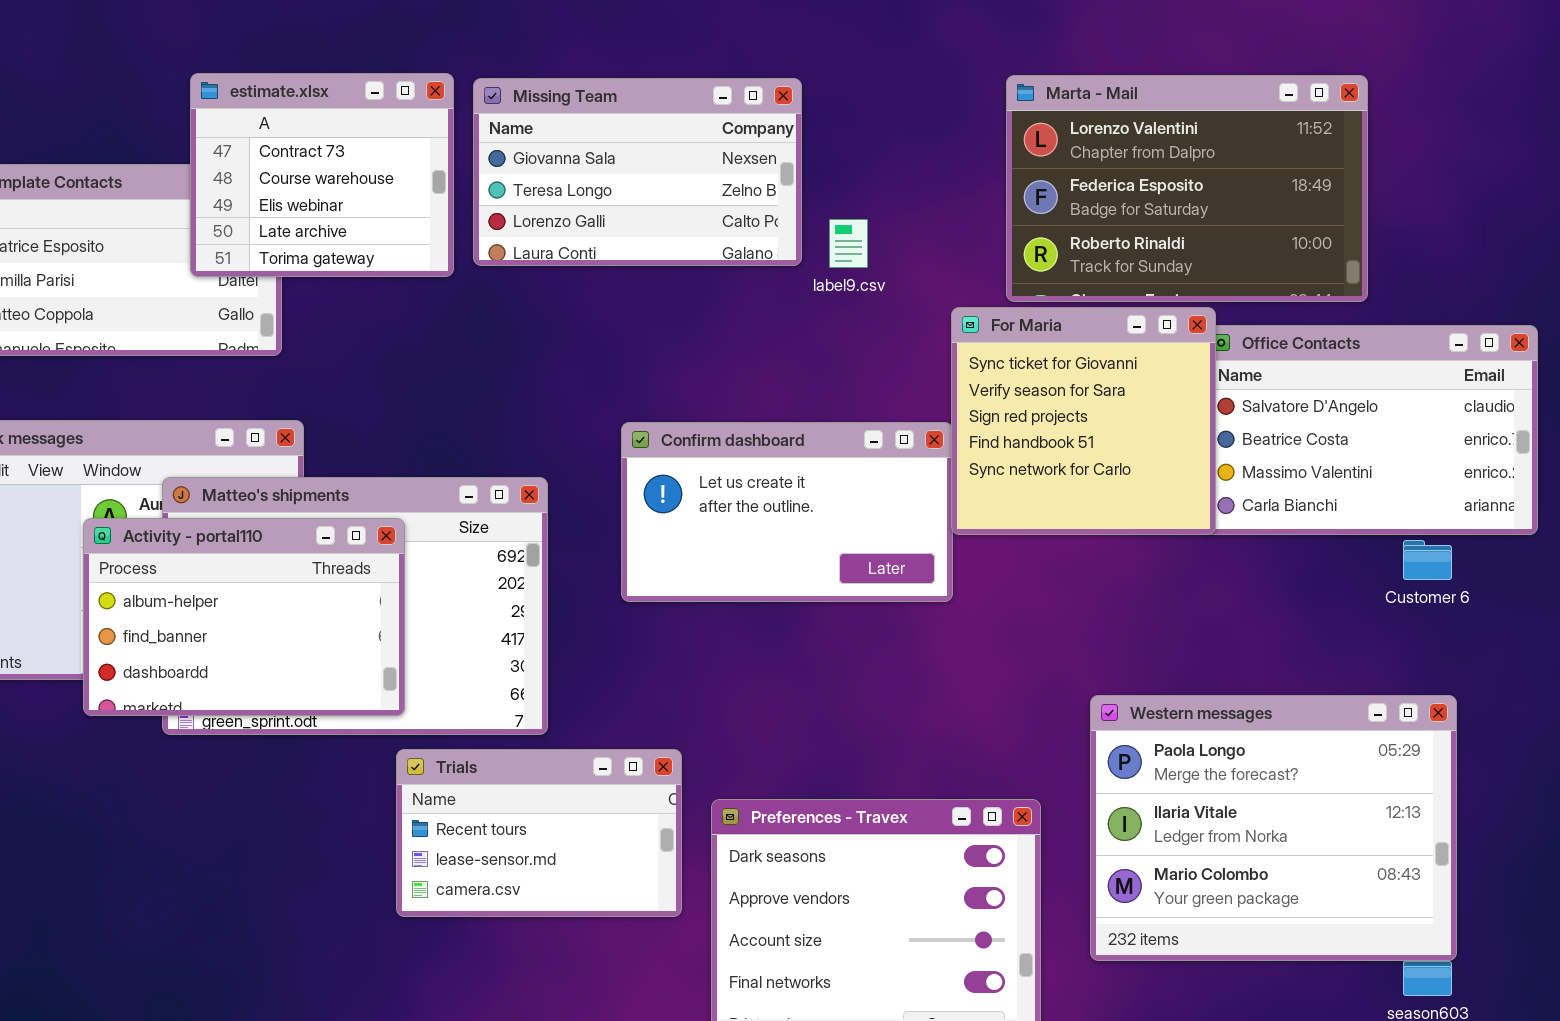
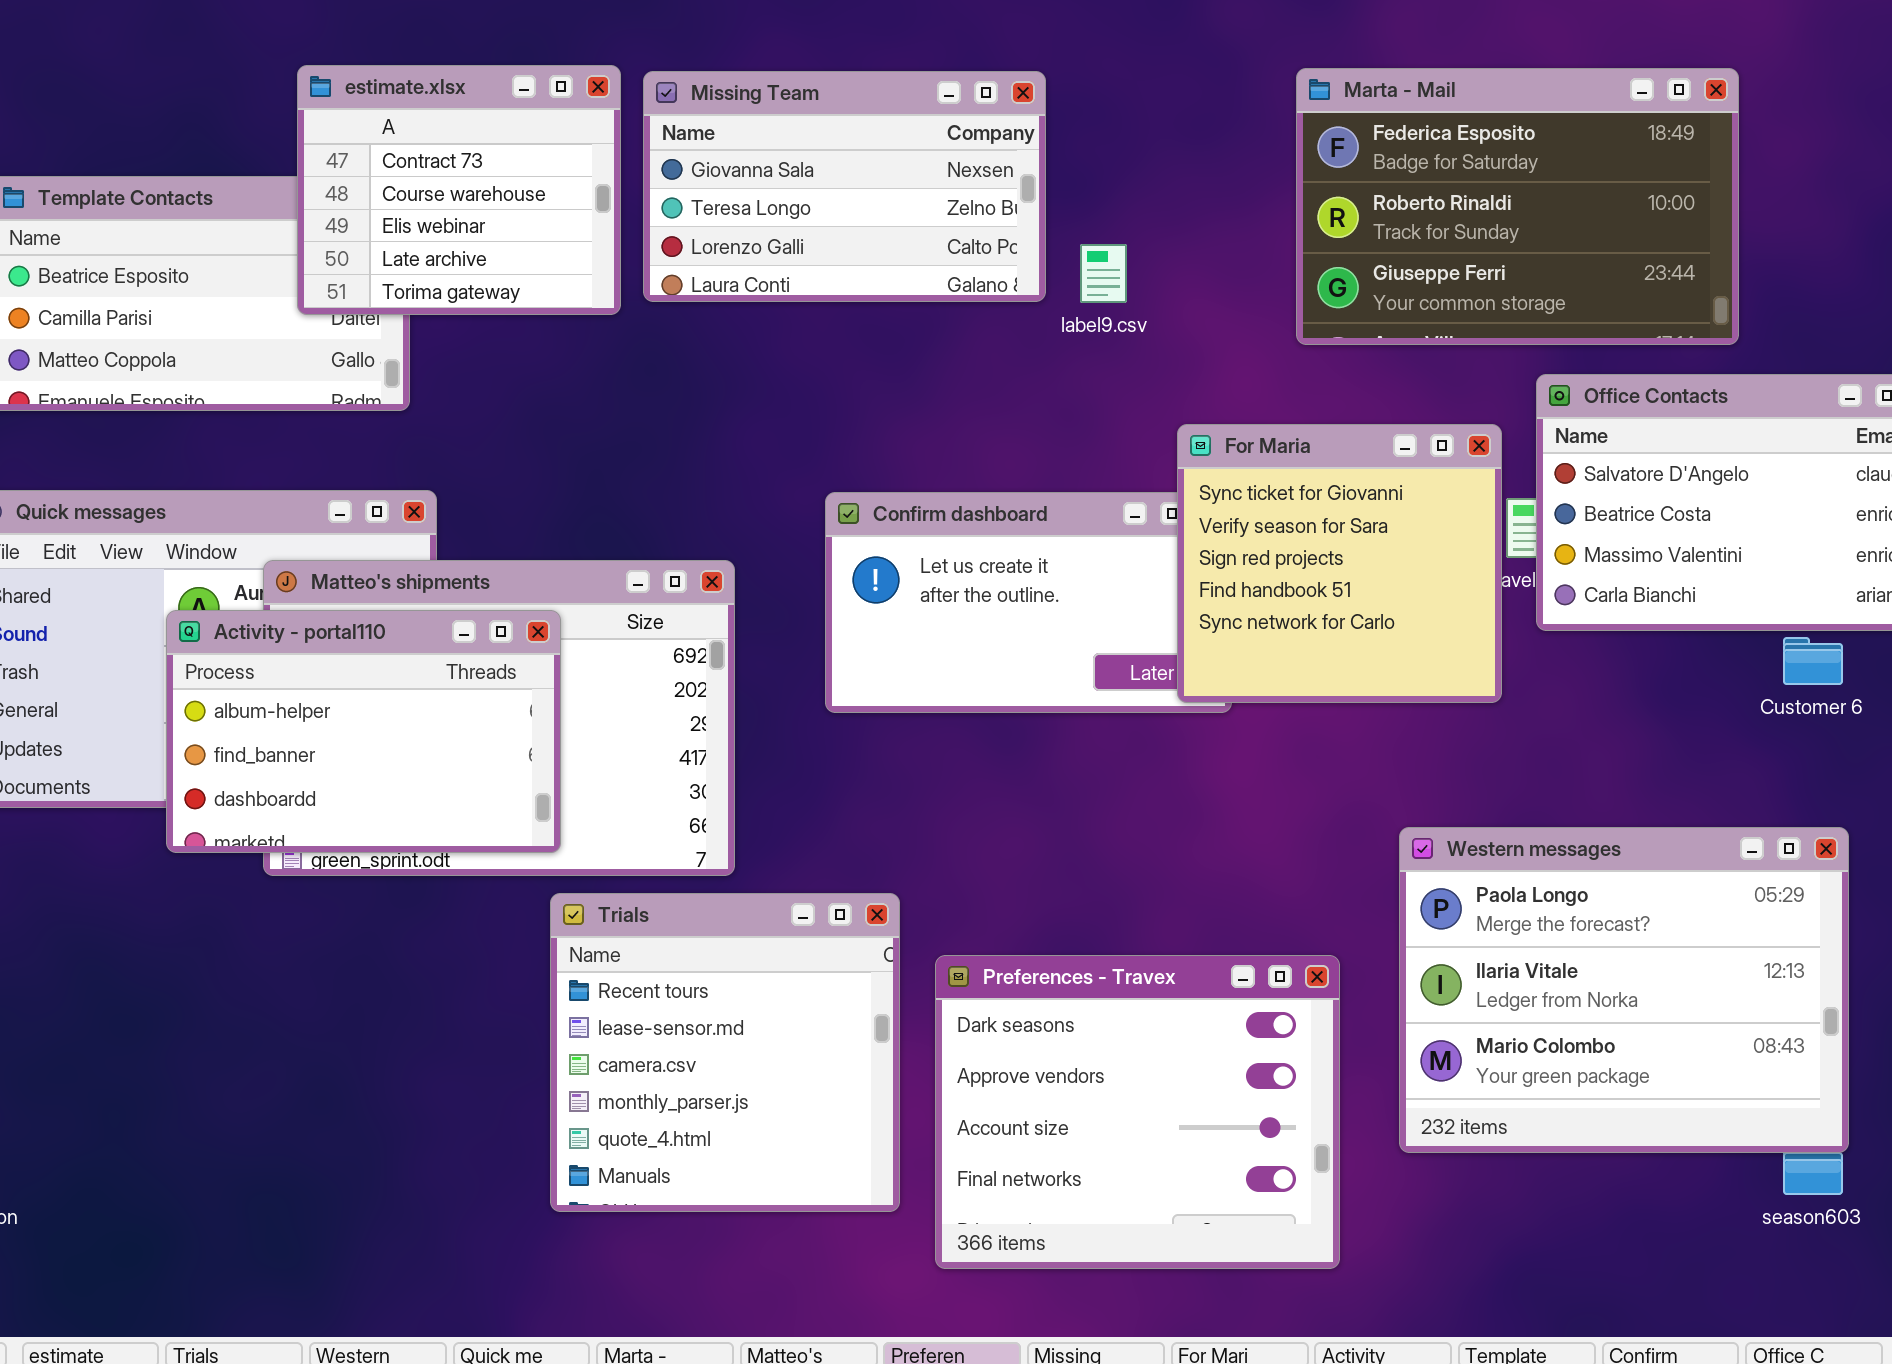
Marta - Mail: [1006,75,1368,302] -> [1296,68,1739,345], scrolled down 1 row
For Maria: [951,307,1216,535] -> [1177,424,1502,703], moved
Trials: [396,749,682,917] -> [550,893,900,1212], resized

